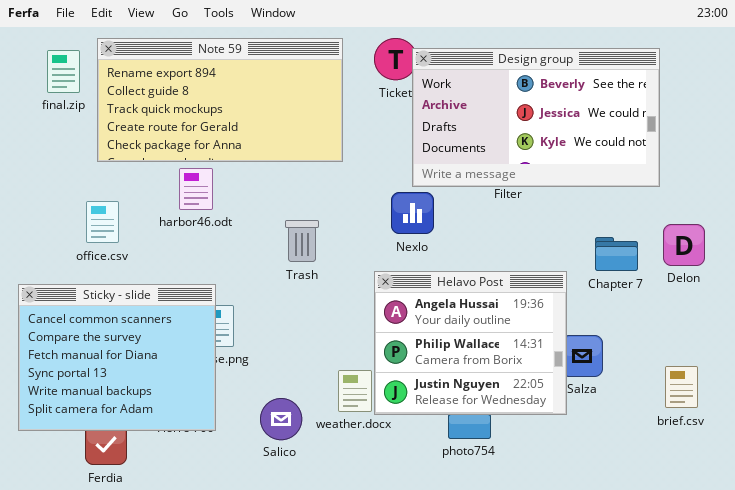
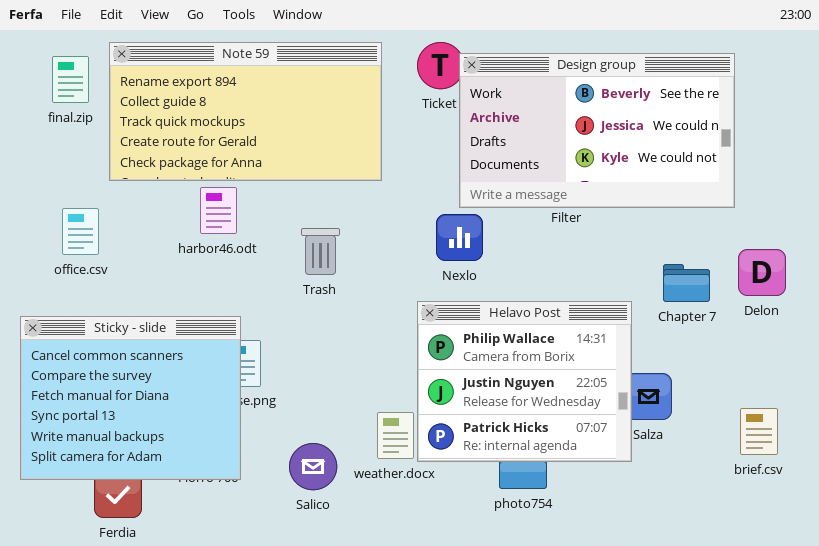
office.csv: [86,201,119,243] -> [62,208,99,255], moved
Trash: [285,220,319,262] -> [301,228,340,275], moved
Helavo Post: [374,271,567,415] -> [417,301,632,462], scrolled down 1 row

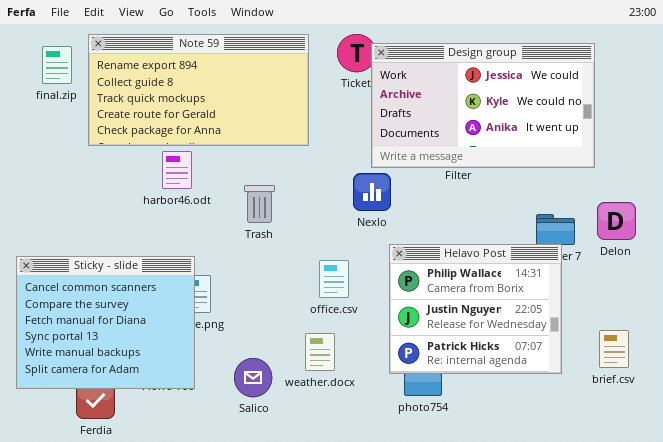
Design group: [459,53,735,208] -> [371,43,595,168], scrolled down 1 row
office.csv: [62,208,99,255] -> [319,260,349,298], moved
Helavo Post: [417,301,632,462] -> [389,244,562,374], moved

